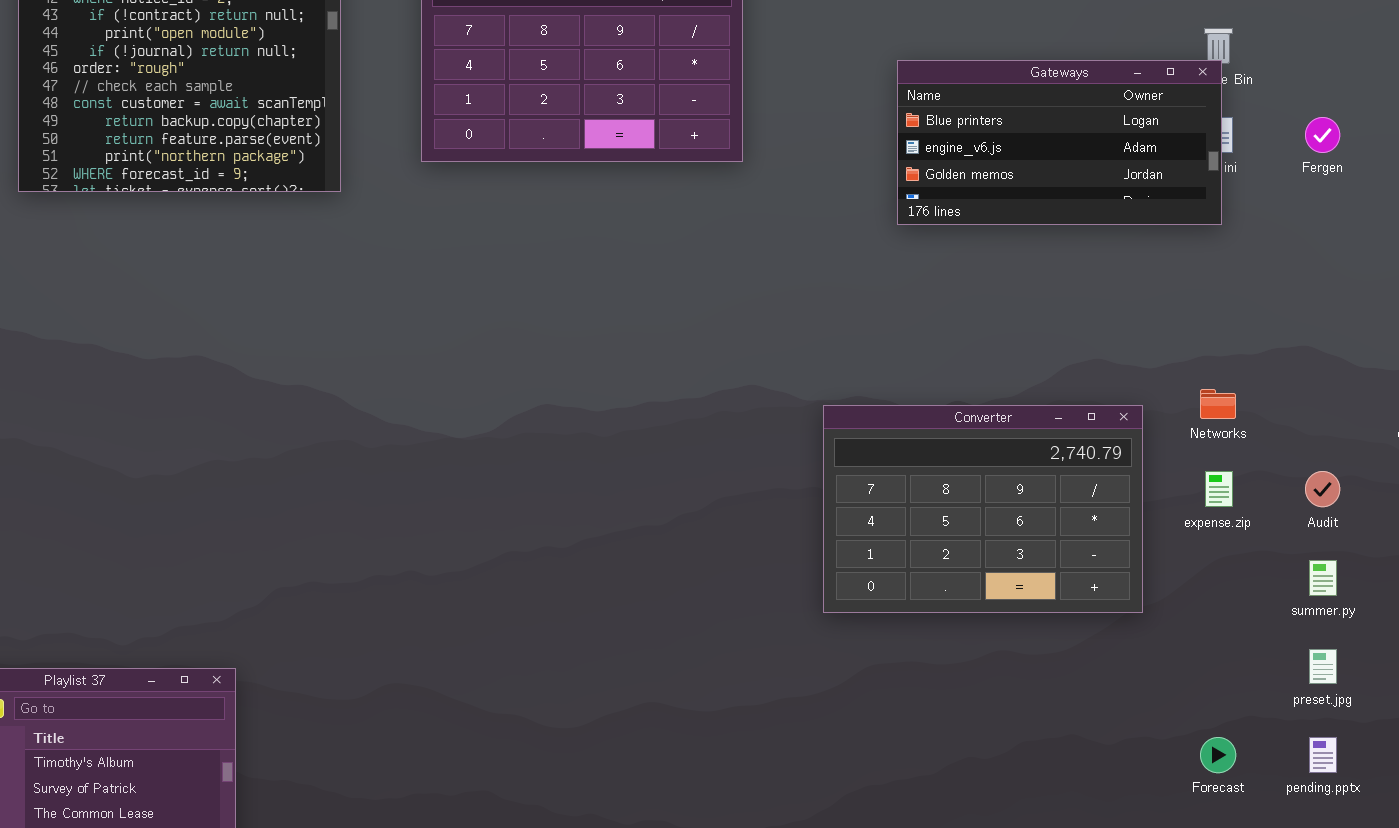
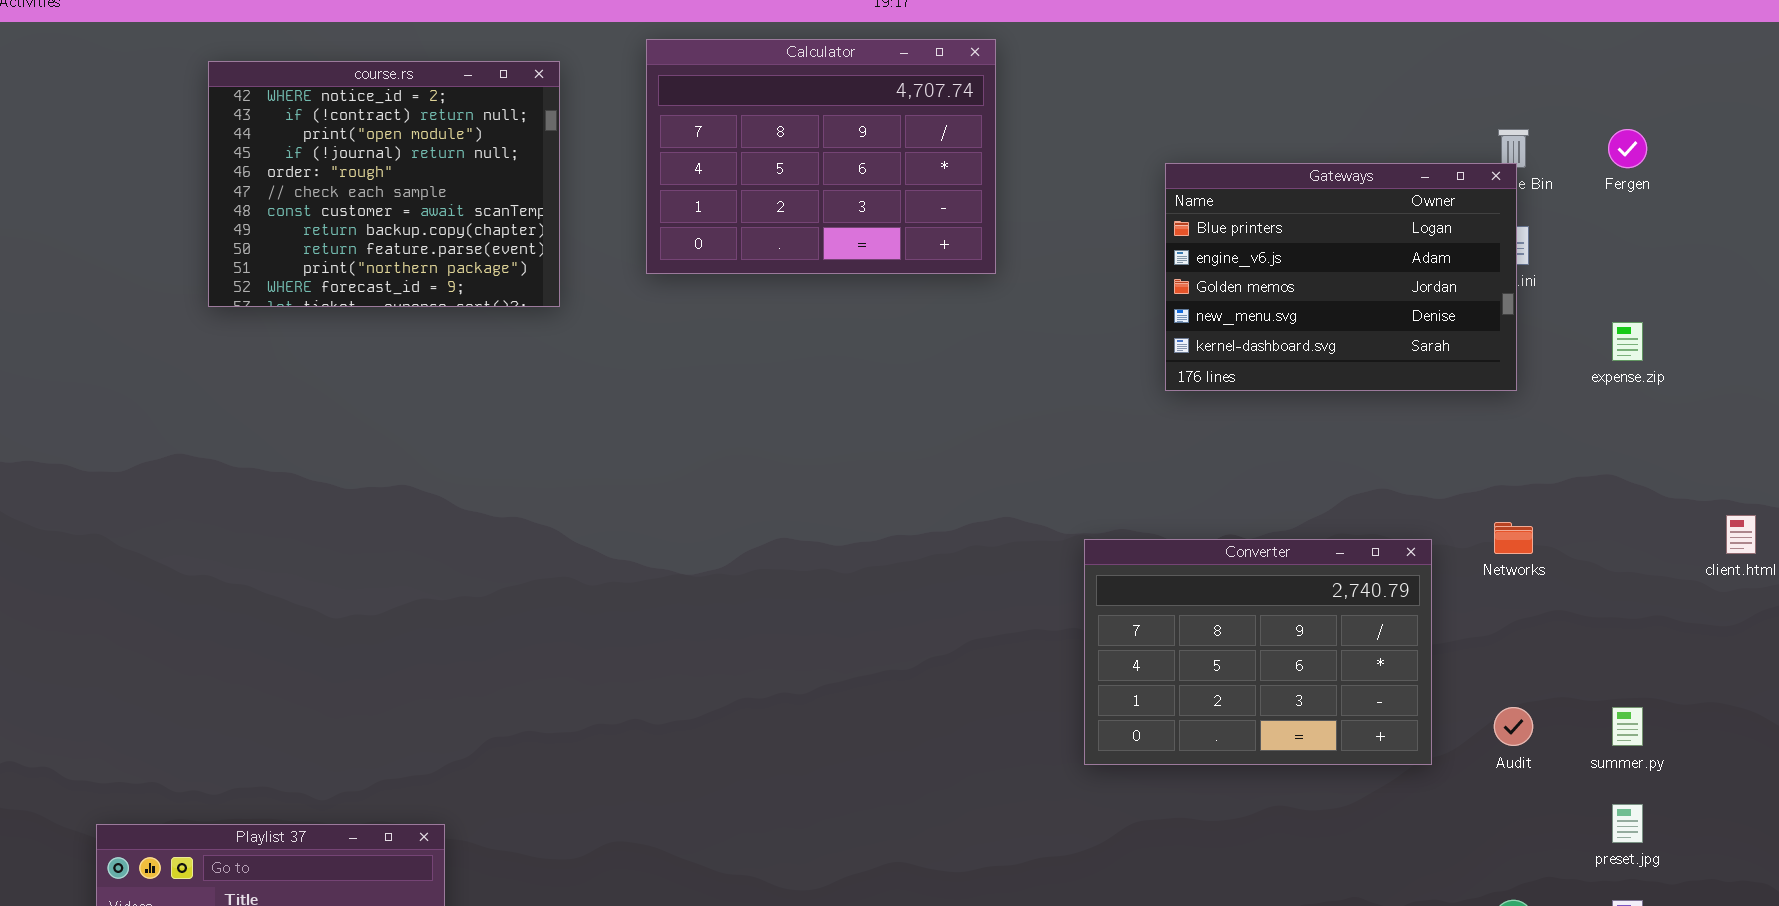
Gateways: [897,60,1222,225] -> [1165,163,1517,391], resized
Fergen: [1305,117,1340,153] -> [1608,129,1647,168], moved
expense.zip: [1205,471,1233,507] -> [1612,322,1643,361], moved
Audit: [1305,471,1340,507] -> [1494,707,1533,746], moved

